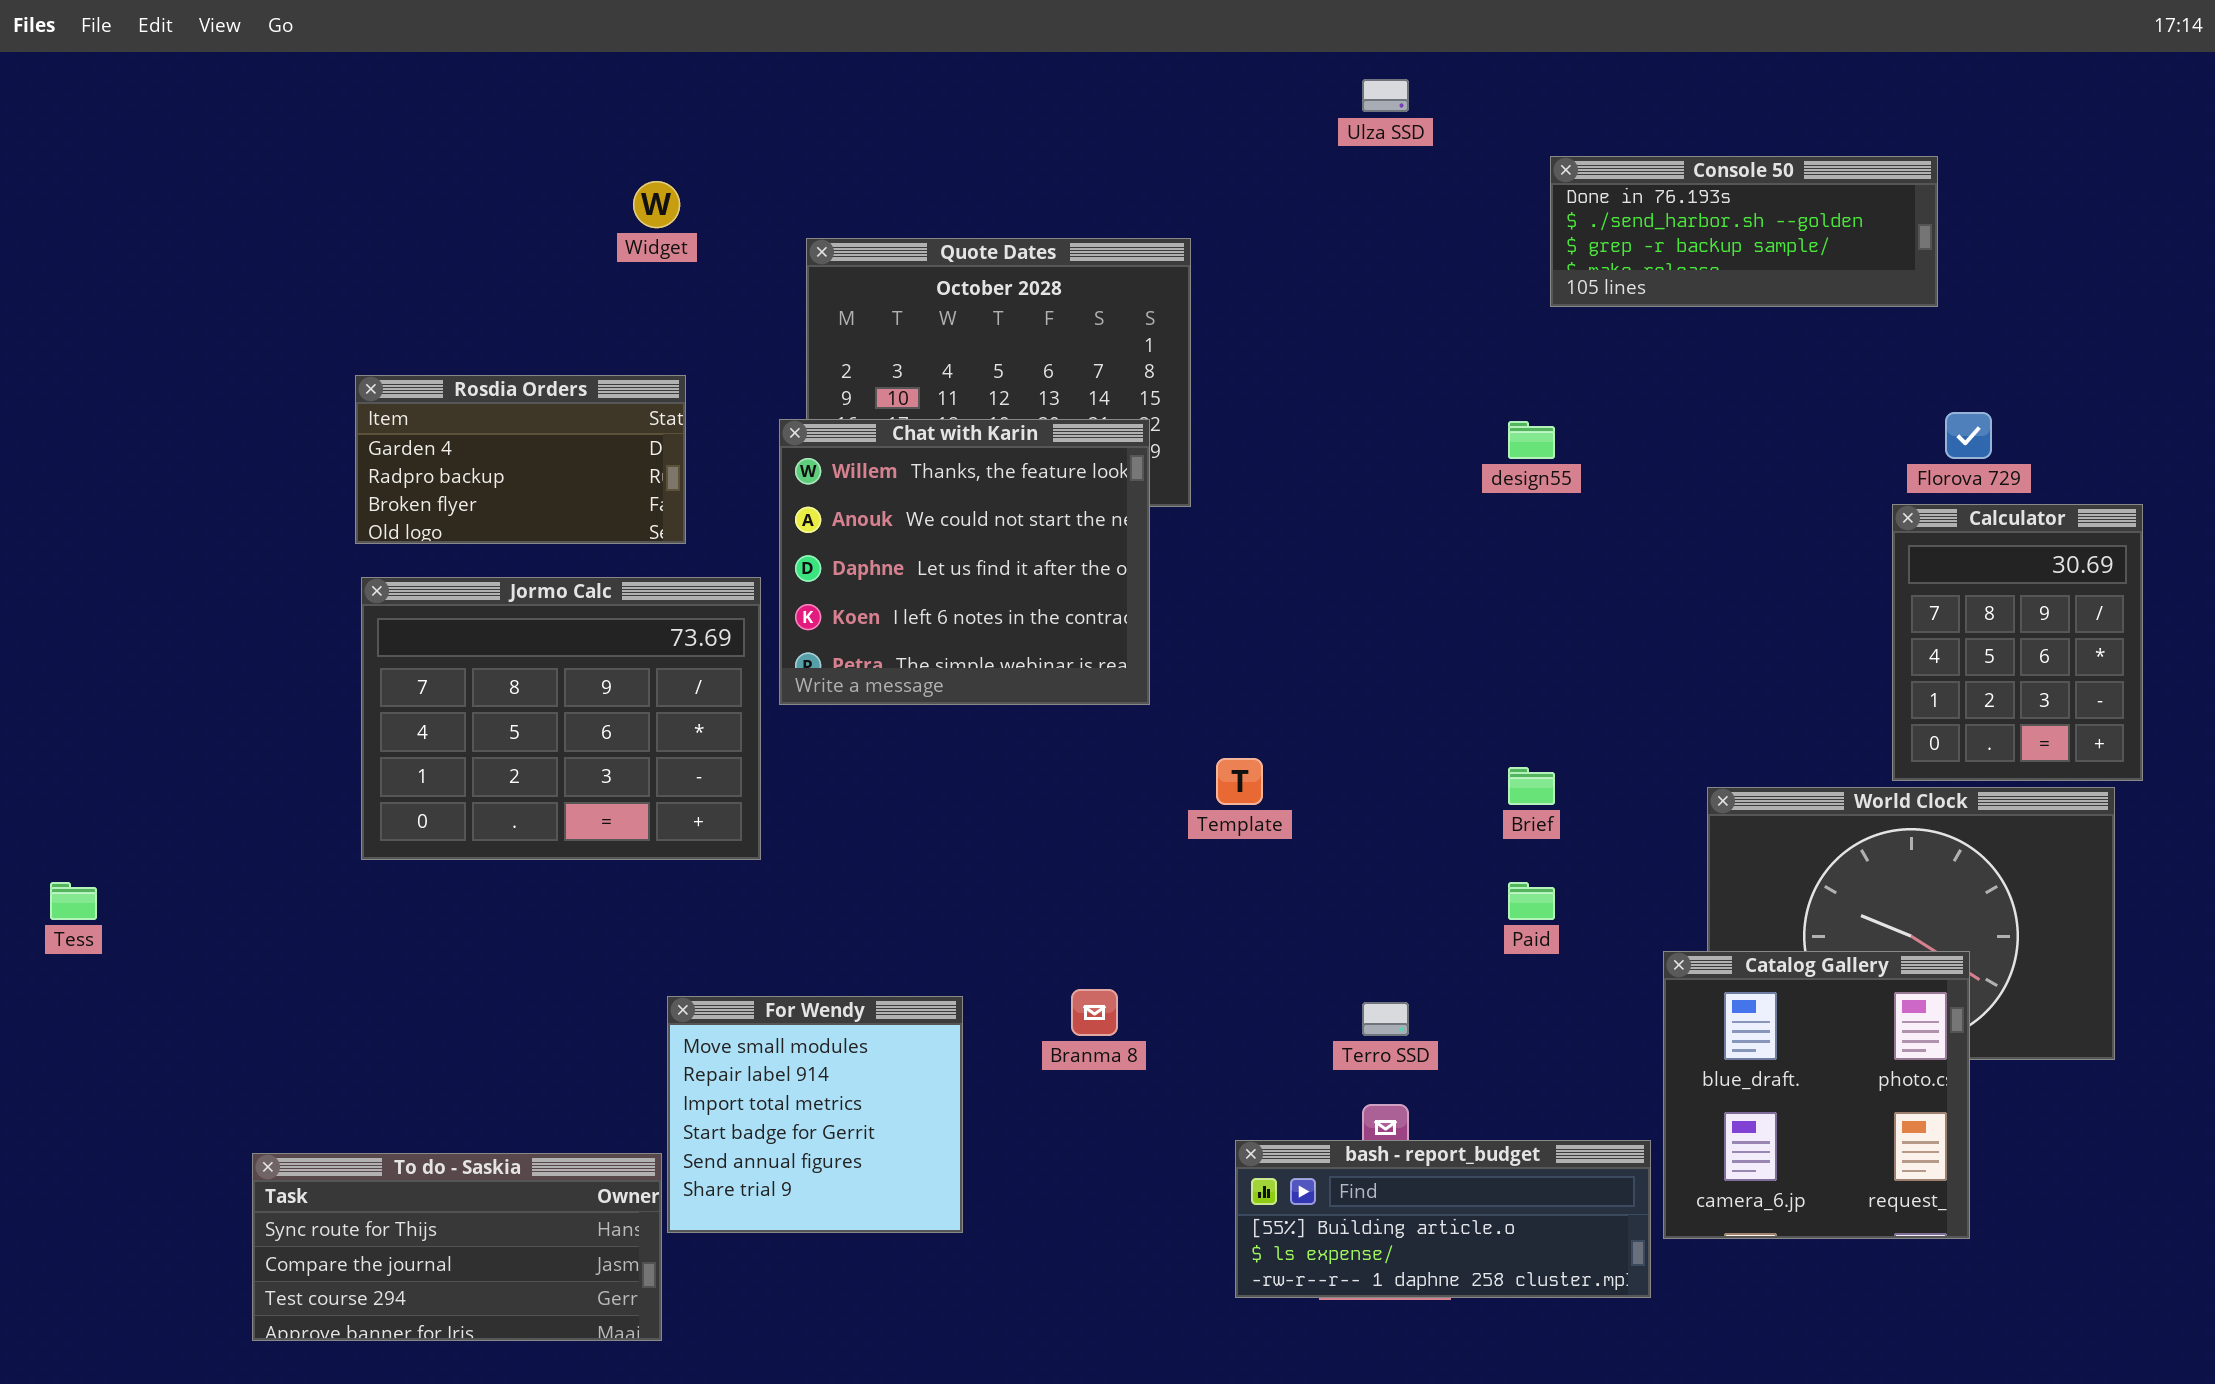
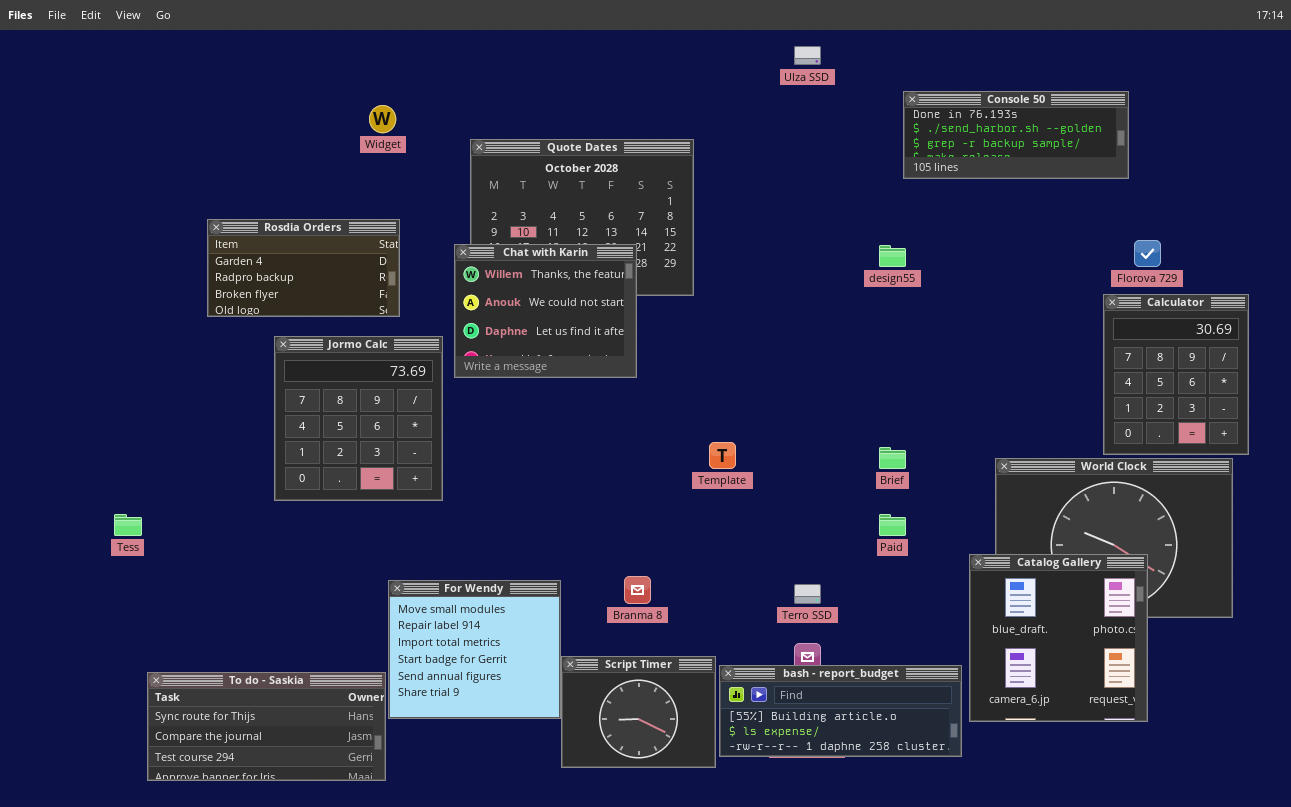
Chat with Karin: [779,419,1150,705] -> [454,244,637,378], resized
Jormo Calc: [361,577,761,860] -> [274,336,443,501], resized
Tess: [50,882,97,920] -> [114,514,142,536], moved
Script Timer: none -> [561,656,716,768], opened

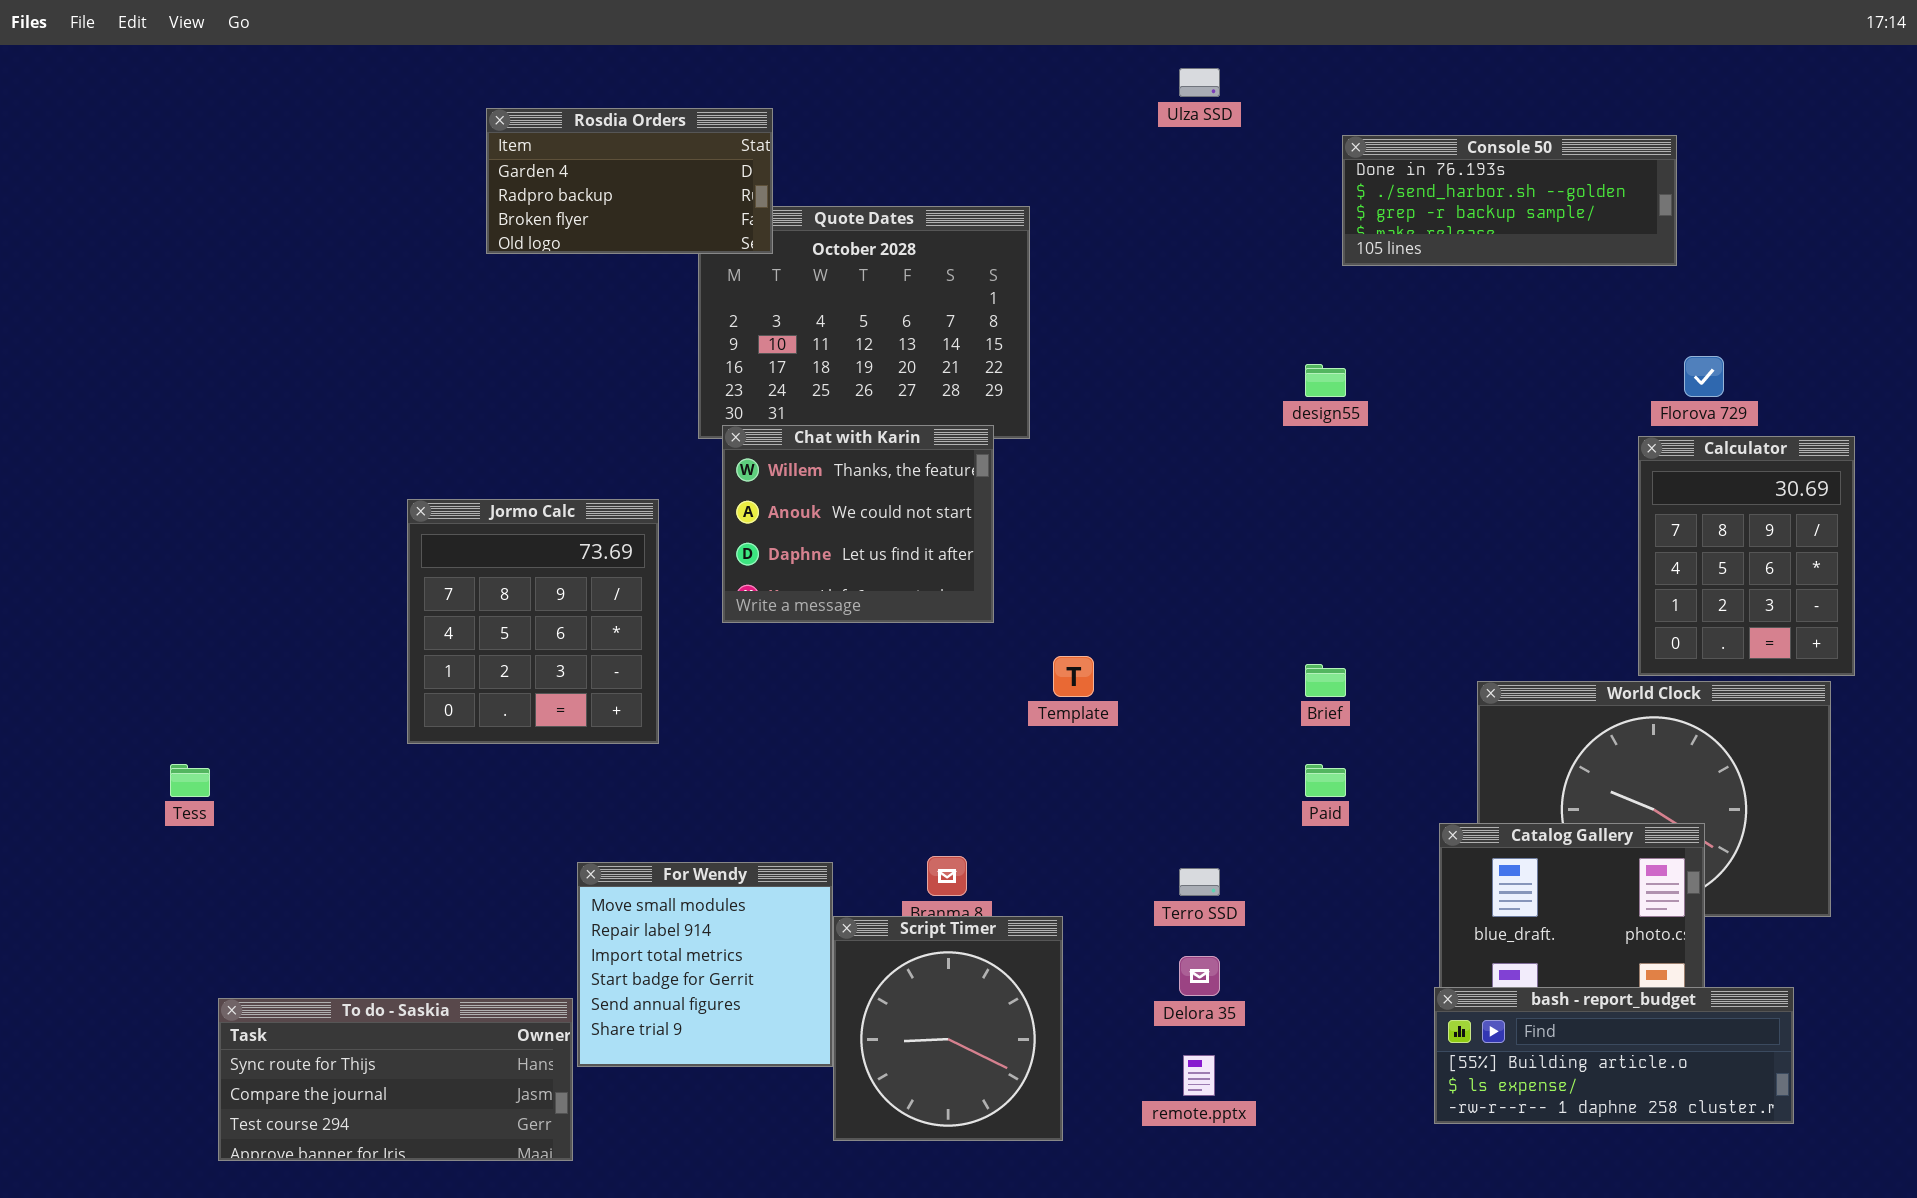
Rosdia Orders: [207,219,400,317] -> [486,108,773,254], moved
Chat with Karin: [454,244,637,378] -> [722,425,994,623], moved
Script Timer: [561,656,716,768] -> [833,916,1063,1141], resized
bash - report_budget: [719,665,962,757] -> [1434,987,1794,1124], moved

